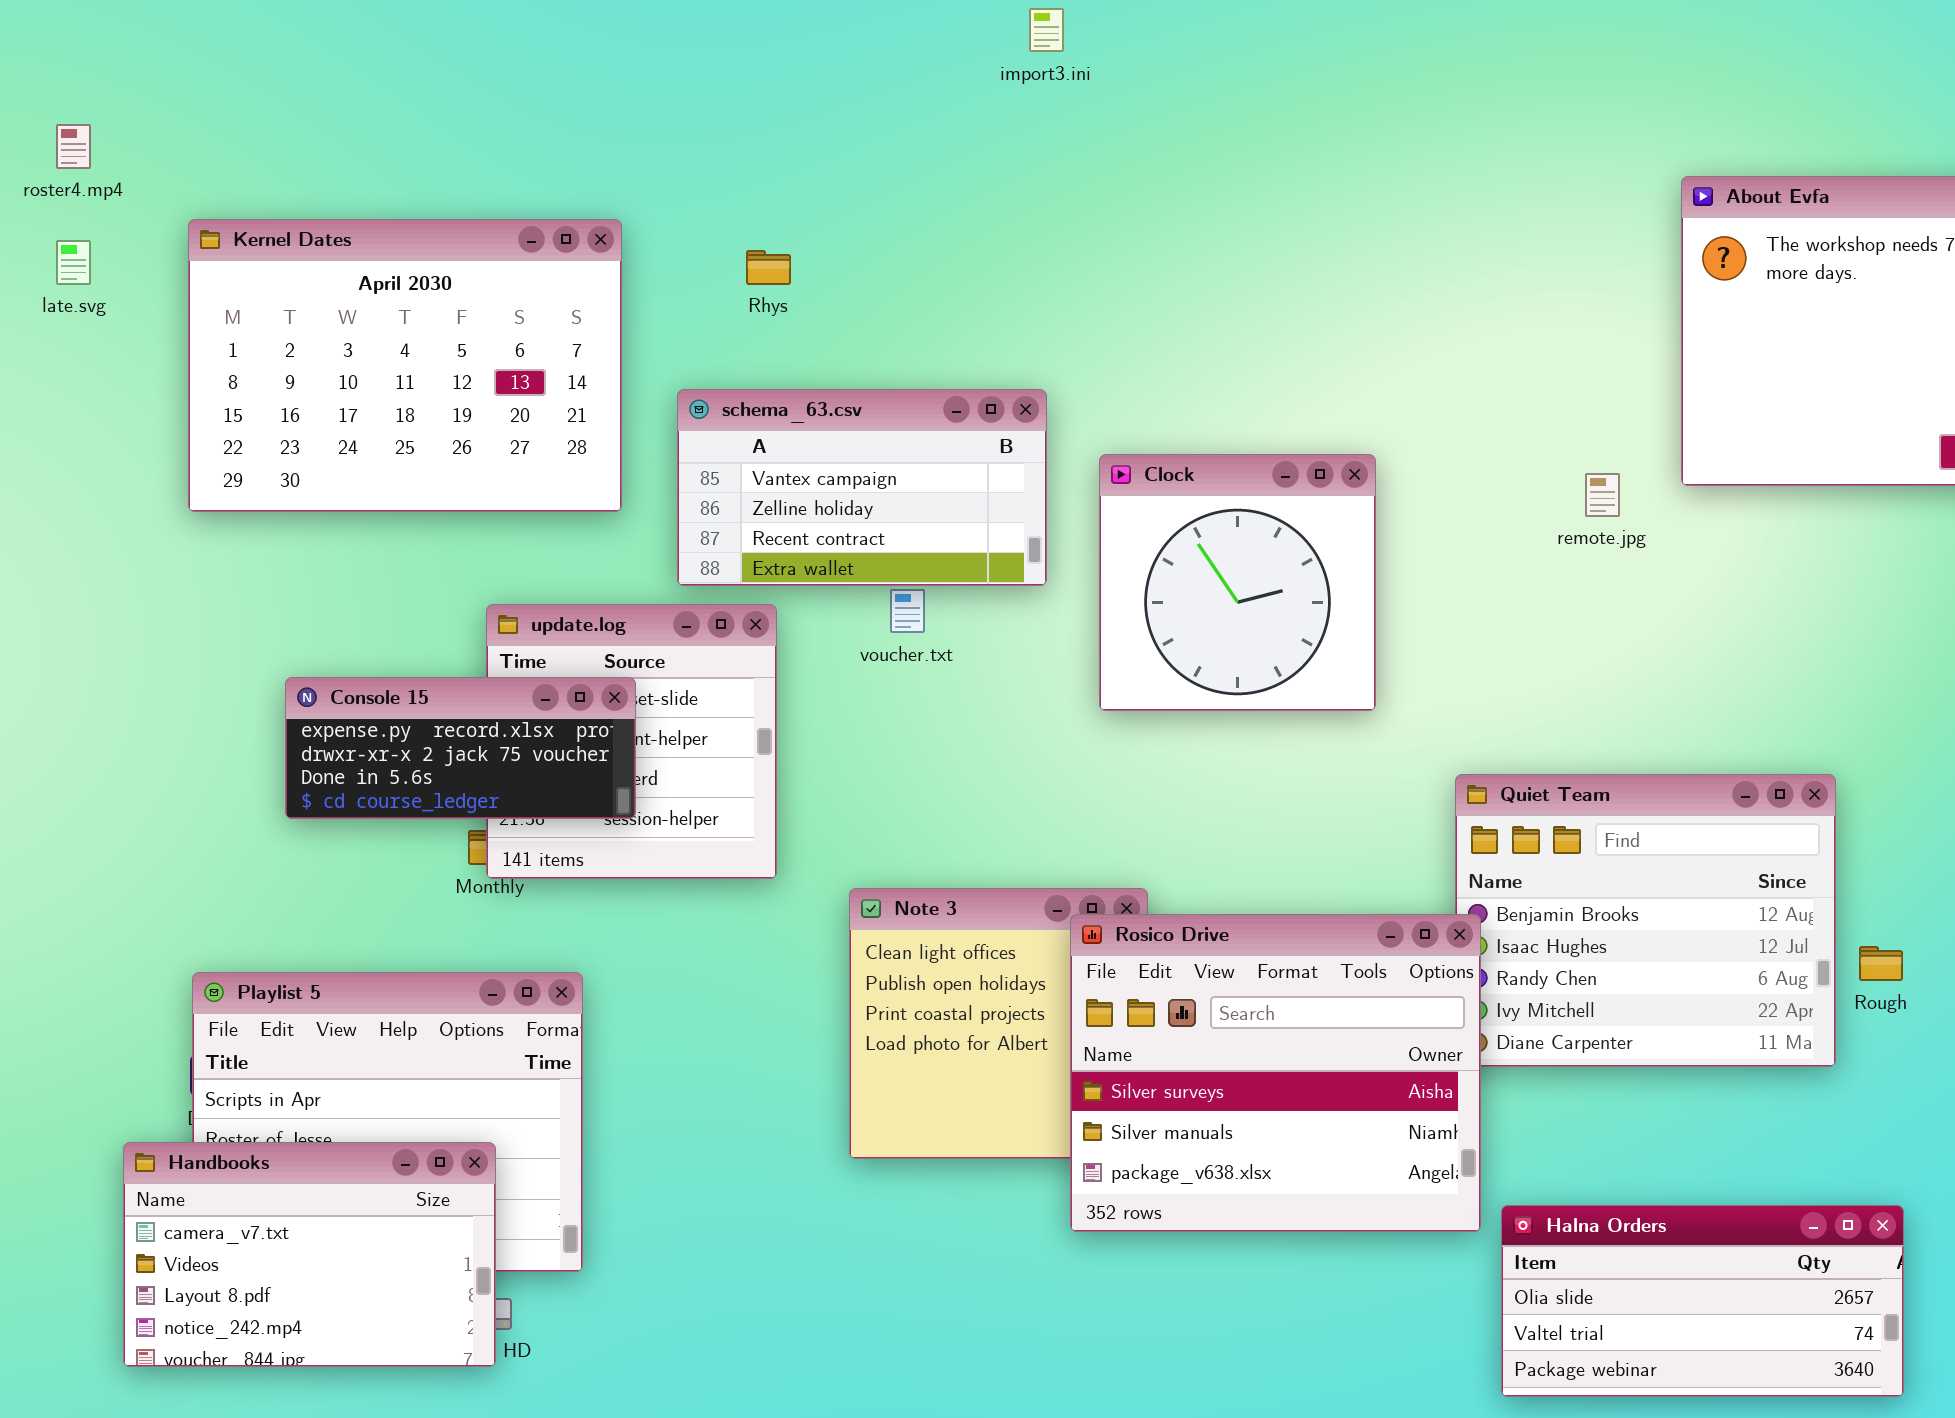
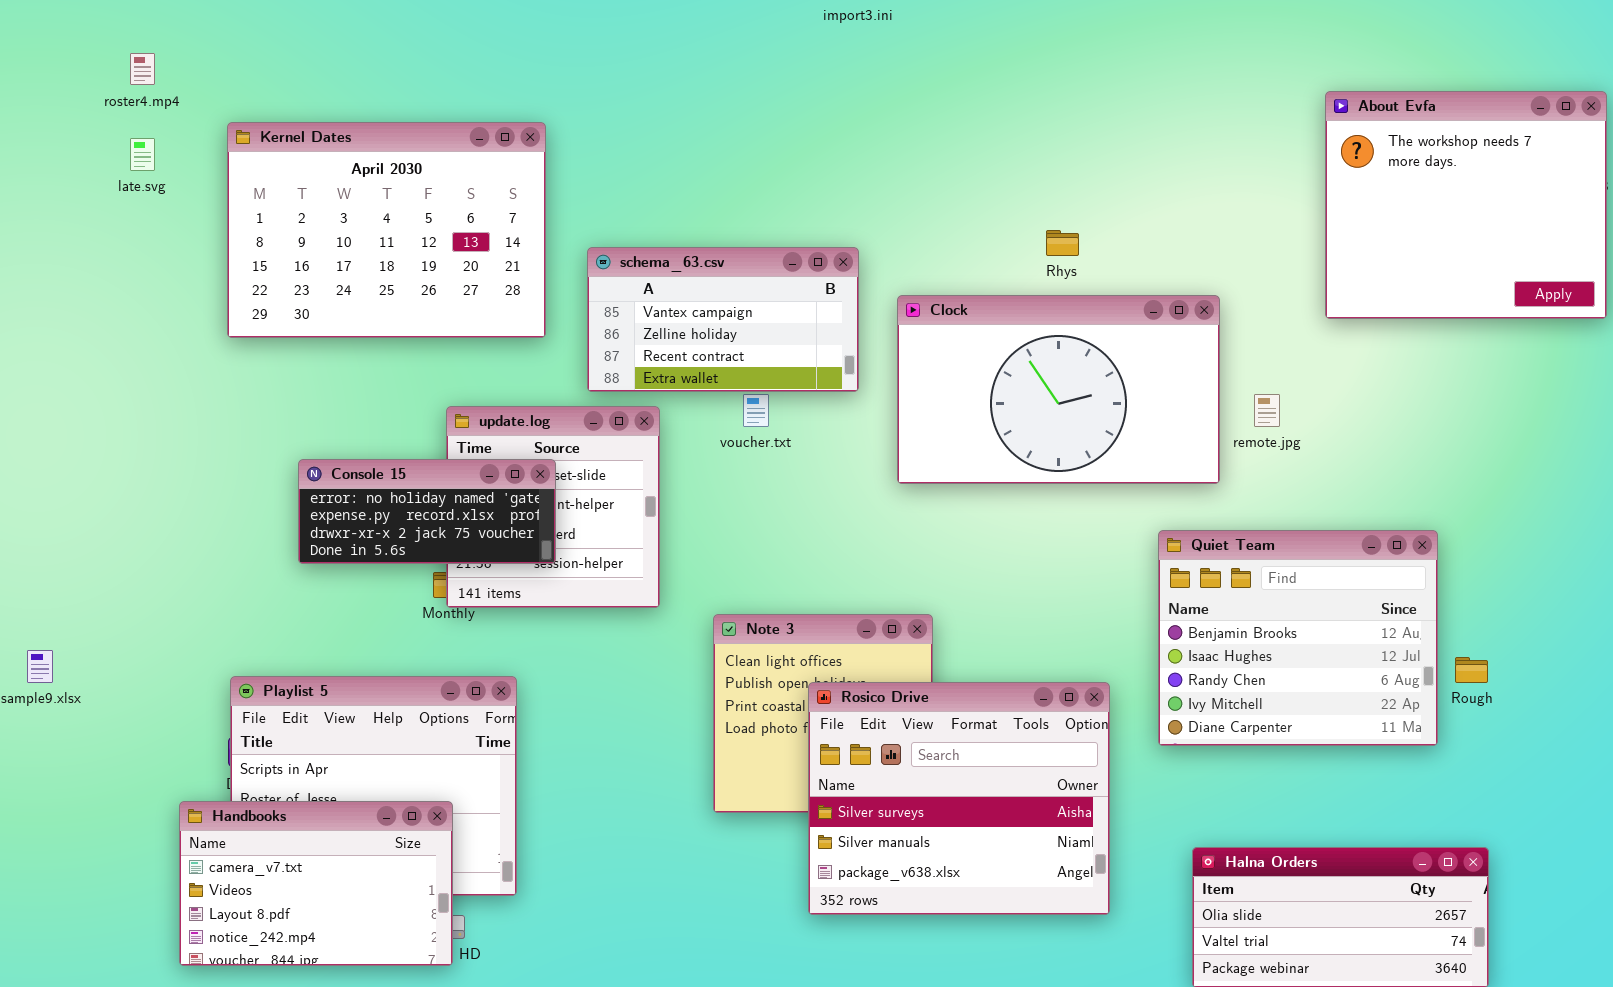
Rhys: [746,250,791,285] -> [1046,230,1079,256], moved
Clock: [1099,454,1376,711] -> [897,295,1220,484], resized
remote.jpg: [1585,473,1620,517] -> [1254,394,1280,427], moved
Console 15: [285,677,636,819] -> [298,459,556,564], scrolled up 1 row
Rosico Drive: [1070,914,1481,1232] -> [808,682,1110,915], moved

